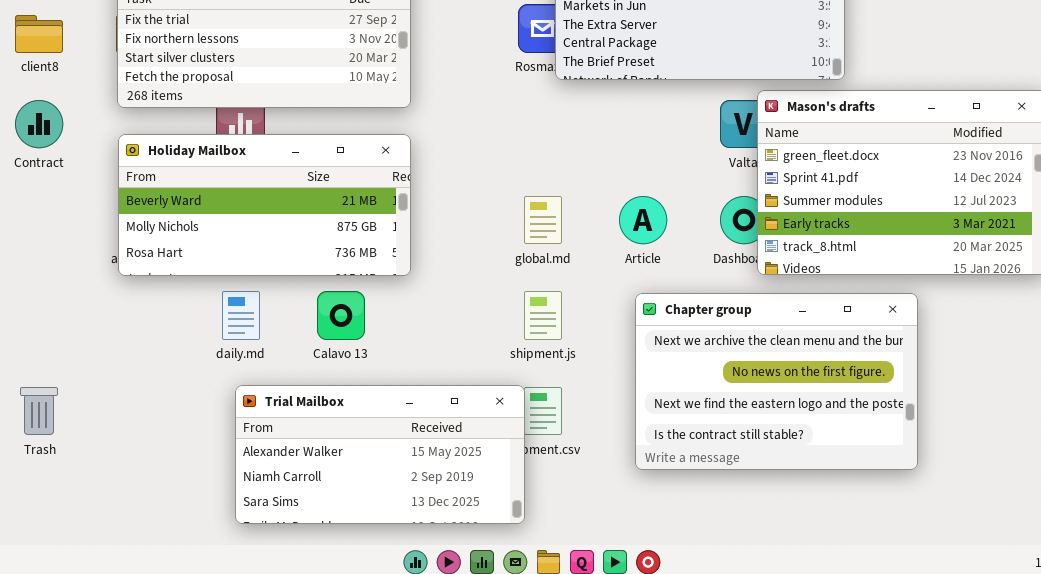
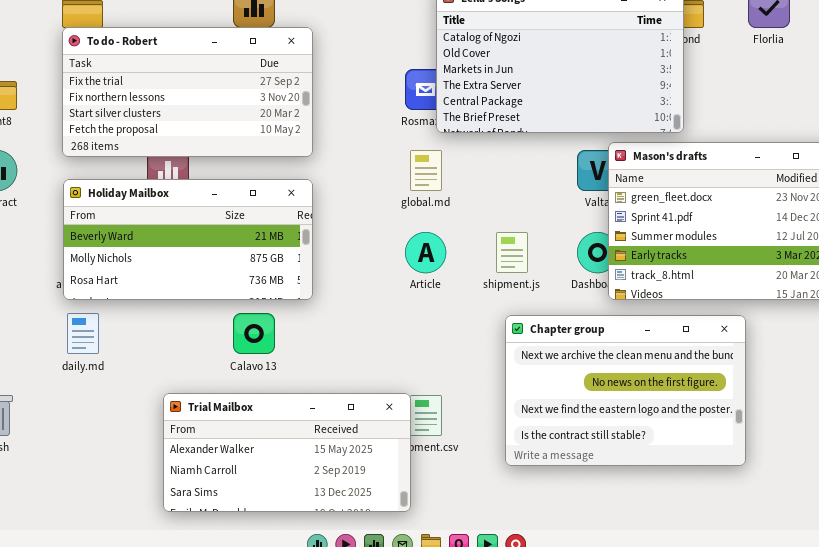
global.md: [524,196,562,244] -> [410,150,442,191], moved
Article: [619,196,667,244] -> [405,232,446,273], moved
daily.md: [222,291,260,340] -> [67,313,99,354], moved
shipment.js: [524,291,562,340] -> [496,232,528,273], moved

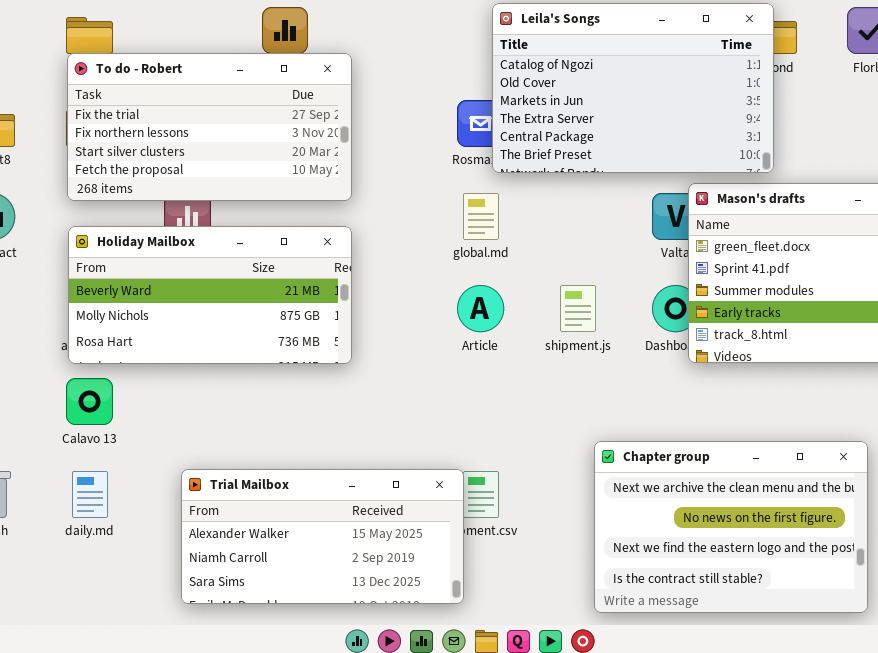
daily.md: [67,313,99,354] -> [72,471,108,518], moved
Calavo 13: [233,313,275,354] -> [66,378,113,425], moved
Chapter group: [505,315,746,466] -> [594,441,868,613], moved

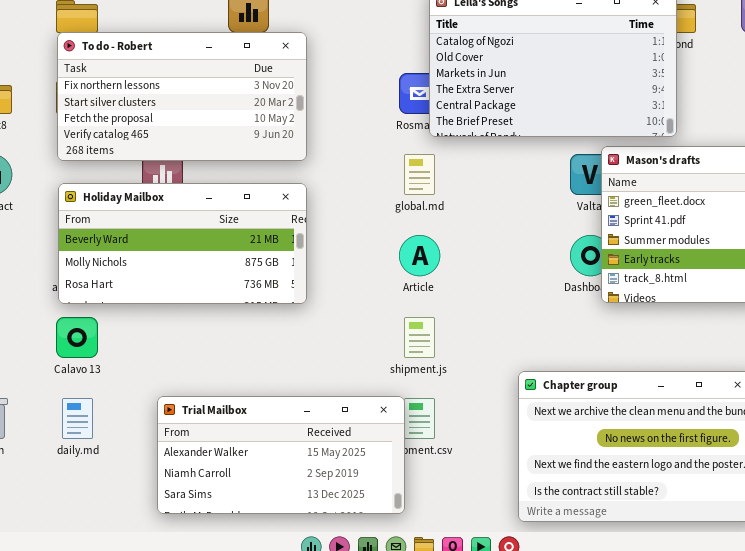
To do - Robert: [67,53,352,201] -> [57,32,307,161], scrolled down 1 row
shipment.js: [560,285,596,332] -> [404,317,435,358], moved

